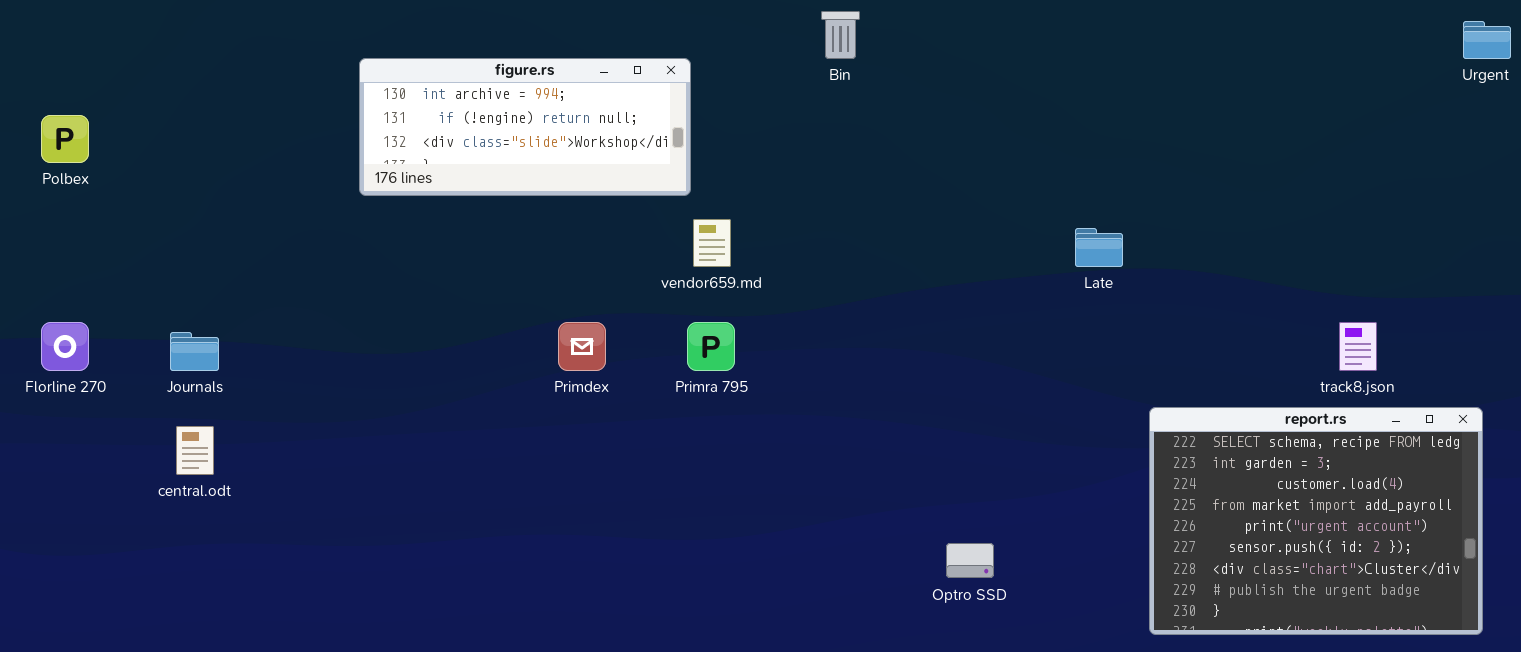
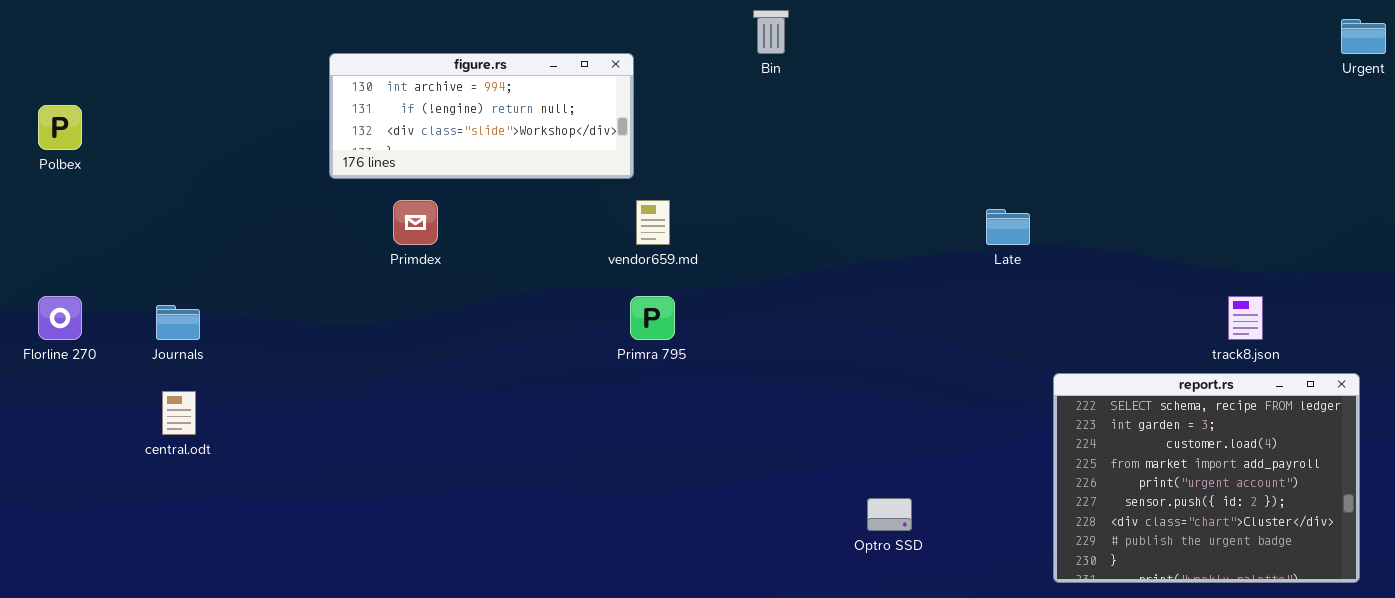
Primdex: [558,322,606,371] -> [393,200,438,245], moved

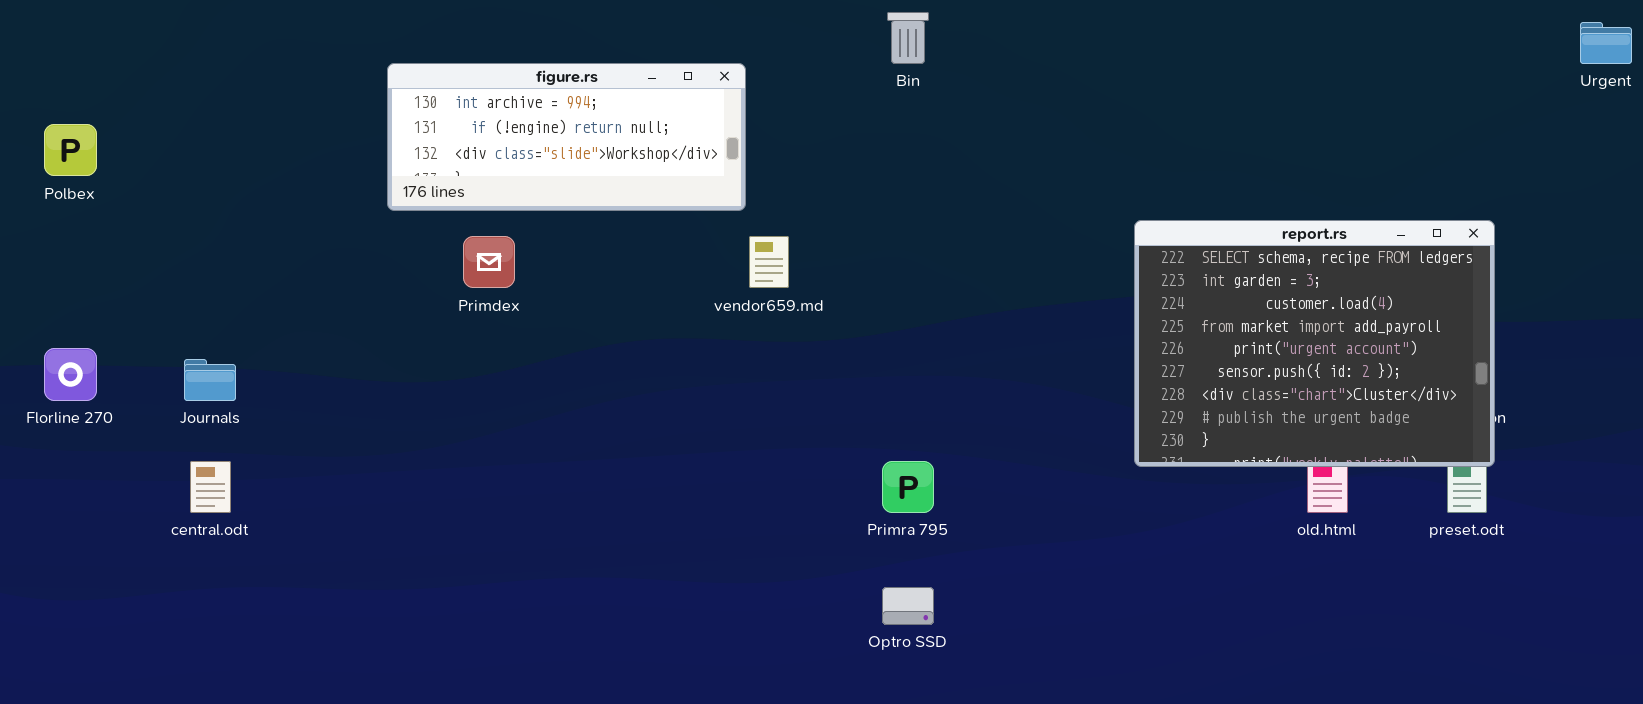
Primra 795: [630,296,675,340] -> [882,461,934,513], moved
report.rs: [1053,373,1360,583] -> [1134,220,1495,467], moved
Optro SSD: [867,498,912,531] -> [882,587,934,625], moved

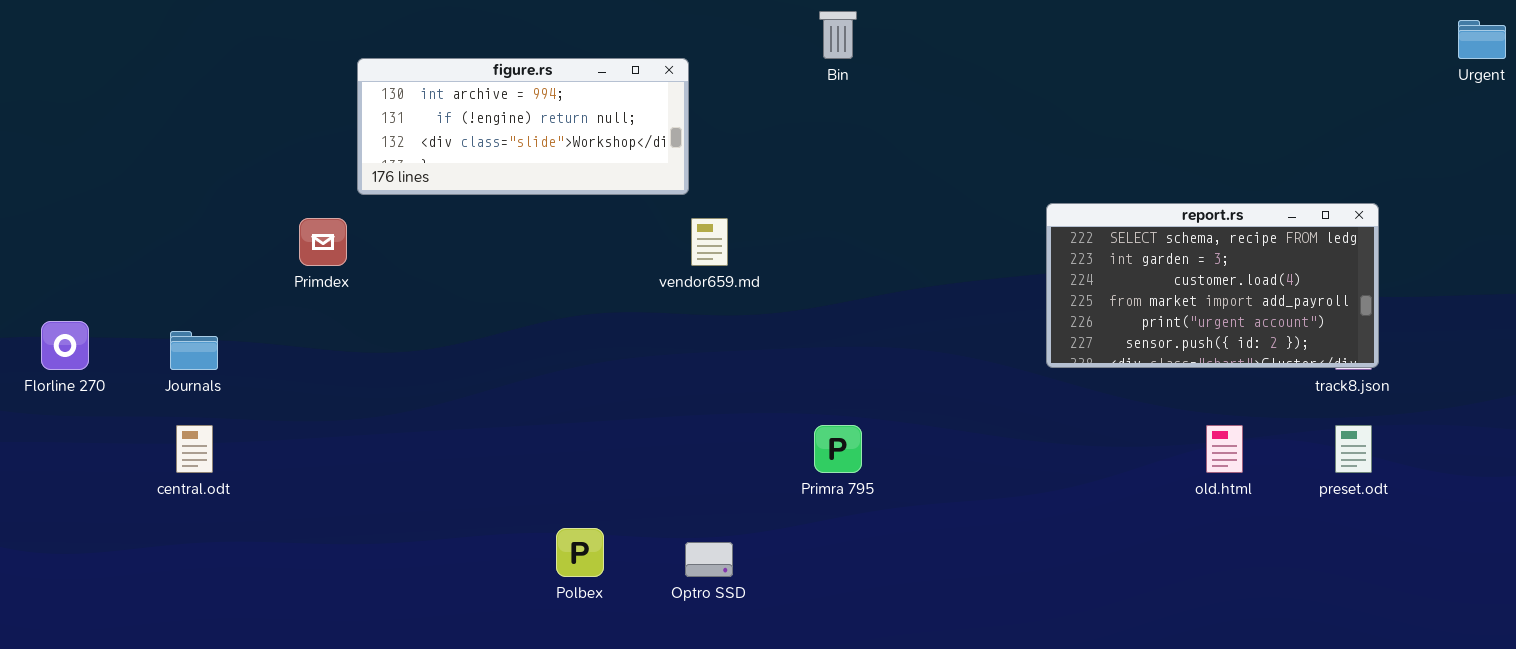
Polbex: [44,124,97,176] -> [556,528,604,577], moved
report.rs: [1134,220,1495,467] -> [1046,203,1379,368], resized
Primdex: [463,236,515,288] -> [299,218,347,266], moved
Optro SSD: [882,587,934,625] -> [685,542,733,577], moved

